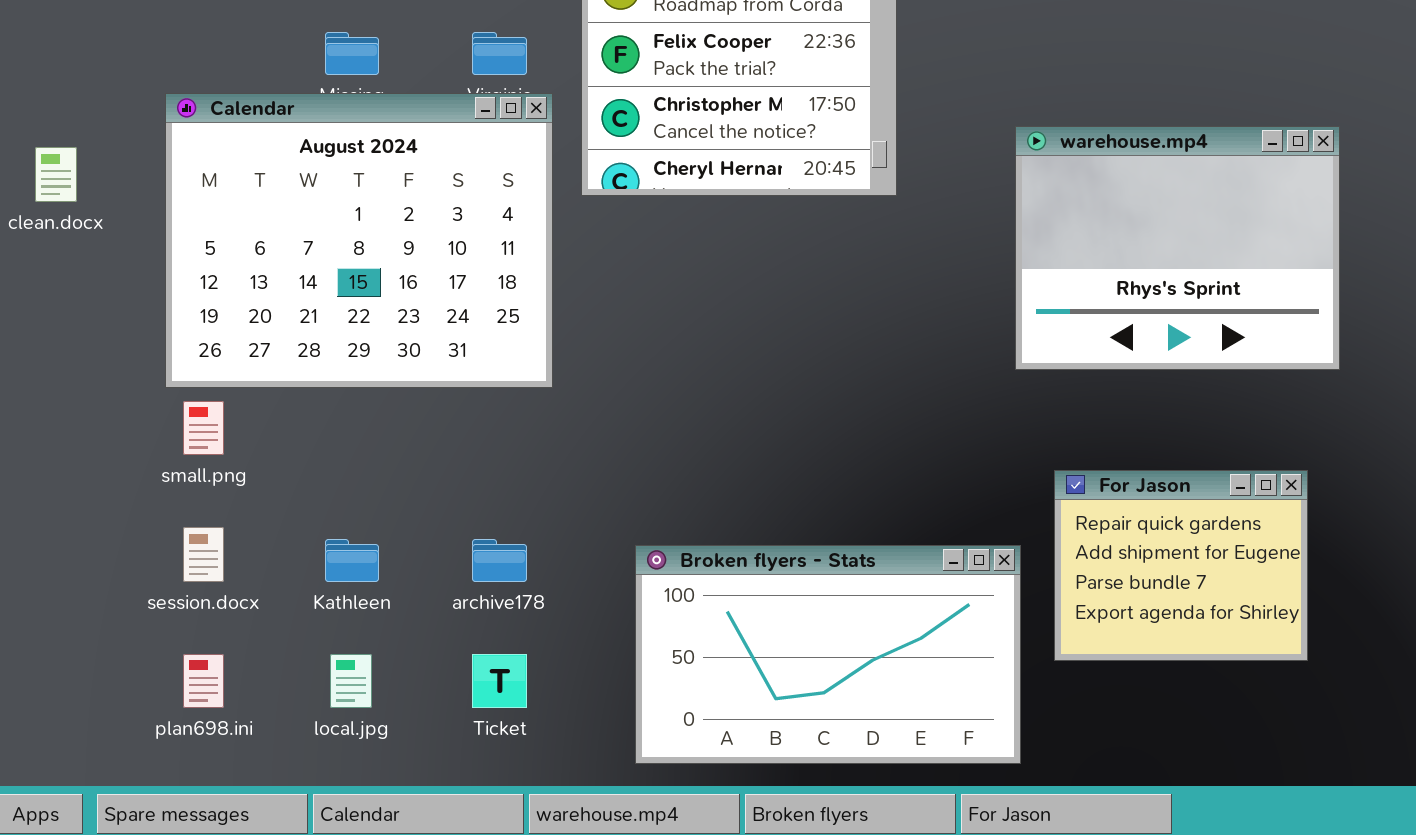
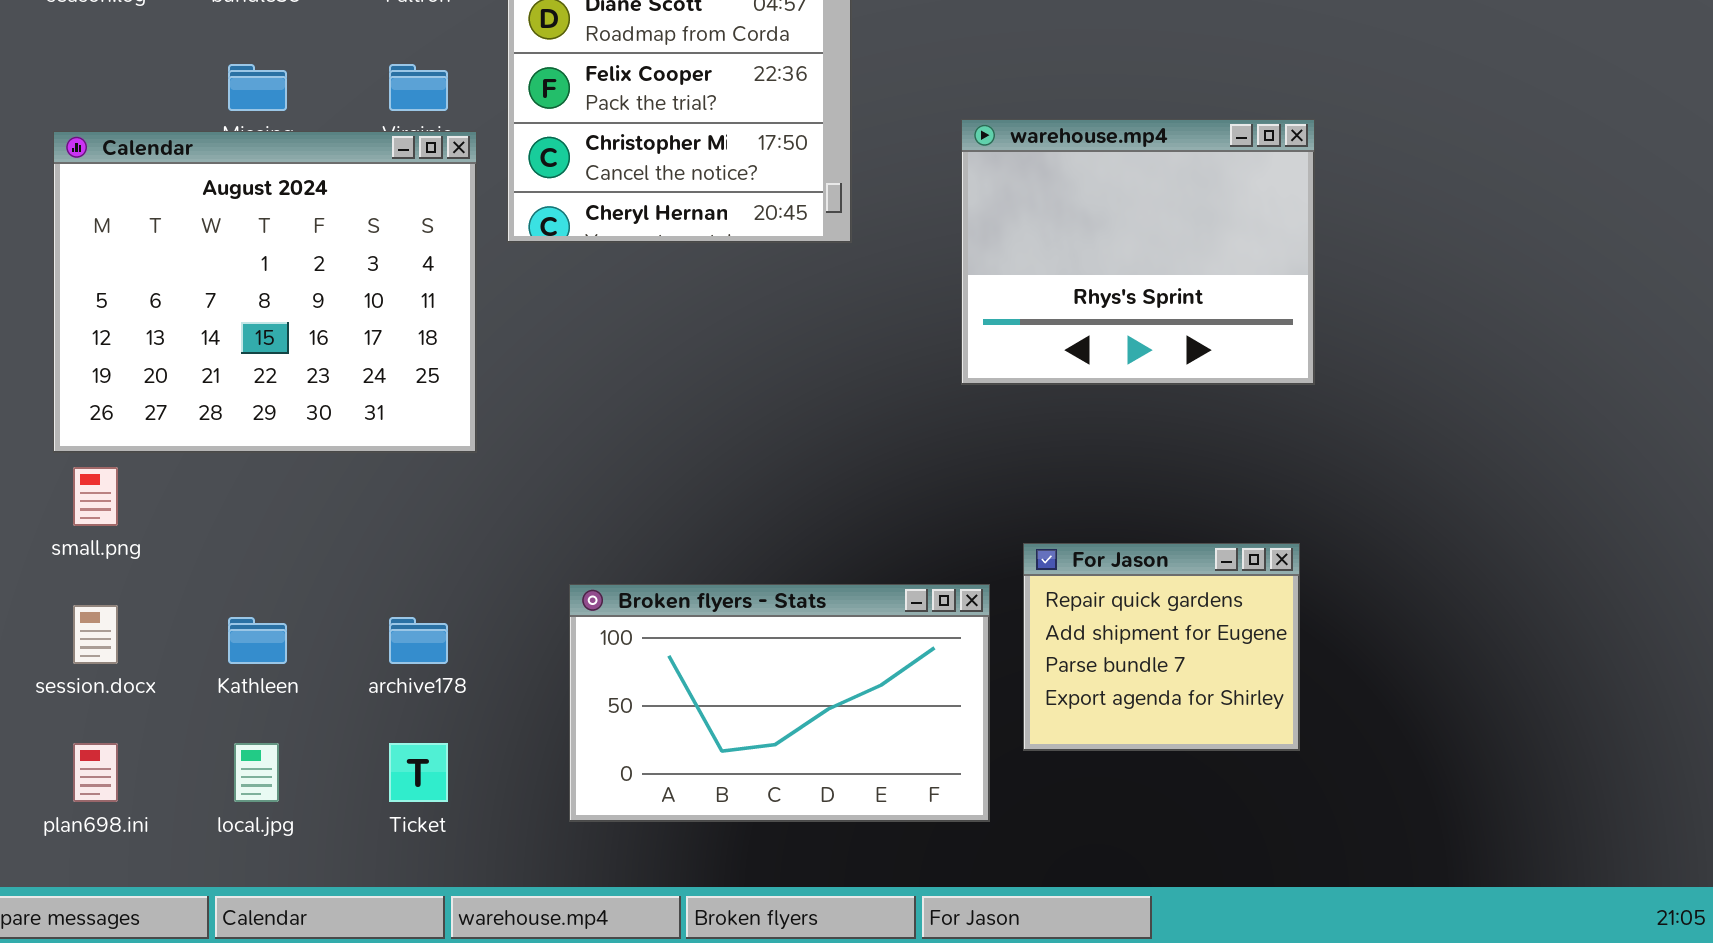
warehouse.mp4: [1015,126,1340,370] -> [961,119,1315,385], moved
Broken flyers - Stats: [635,545,1021,764] -> [569,584,990,822], moved

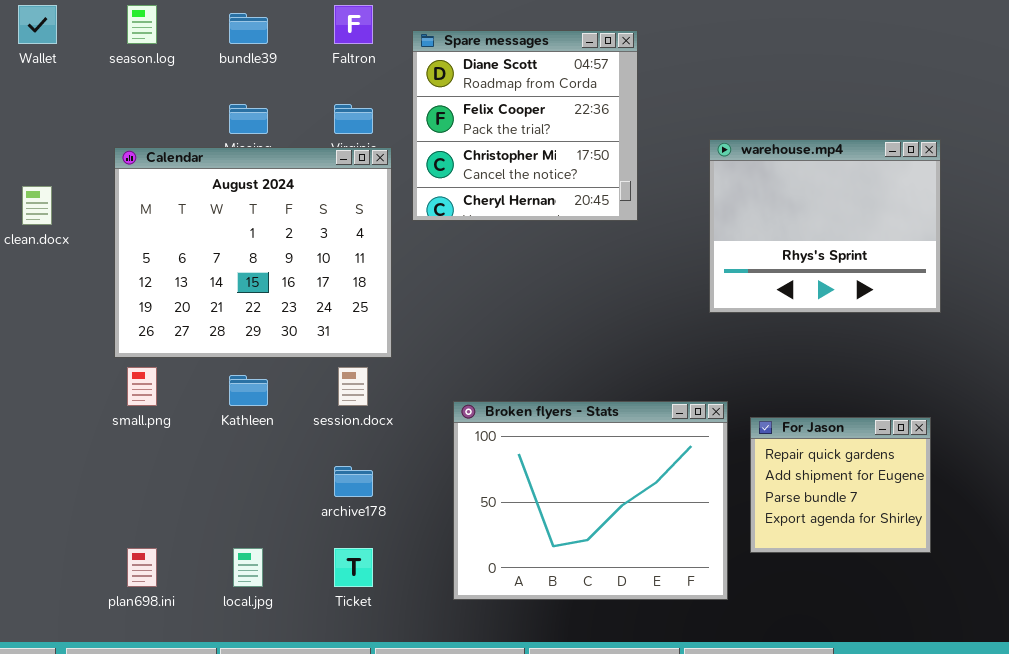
Broken flyers - Stats: [569,584,990,822] -> [453,401,728,600], resized
session.docx: [73,605,118,664] -> [338,367,368,406], moved
Kathleen: [228,617,287,664] -> [229,375,268,406], moved

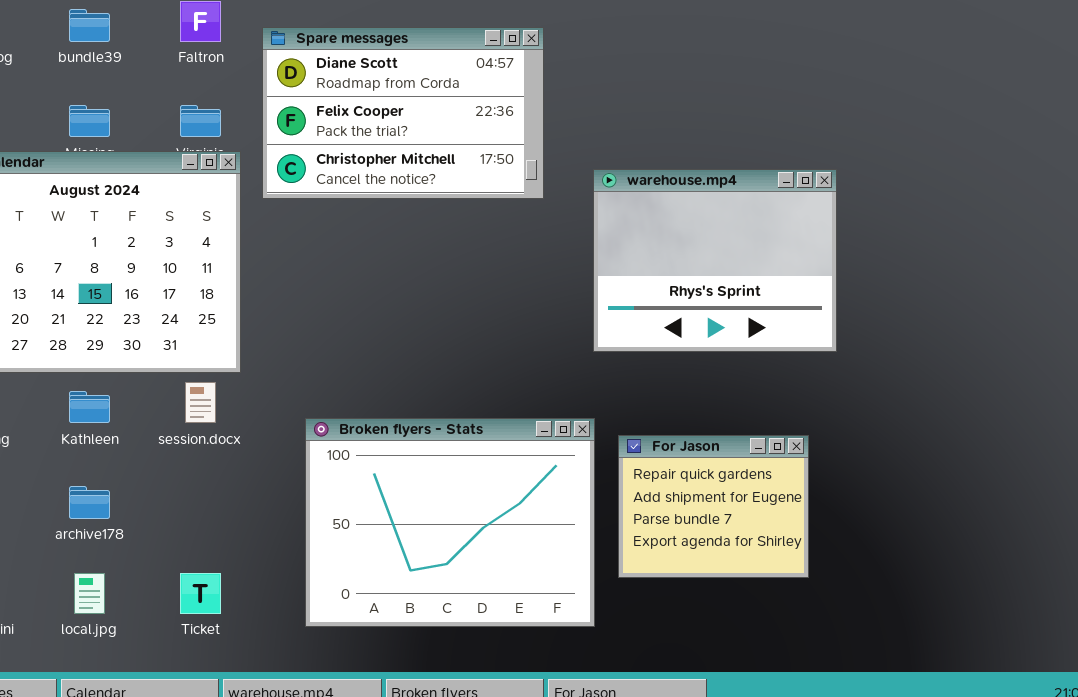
Spare messages: [412,30,638,221] -> [262,27,544,199], resized
warehouse.mp4: [709,139,941,313] -> [593,169,837,352], moved
archive178: [334,466,373,497] -> [69,486,110,519], moved

